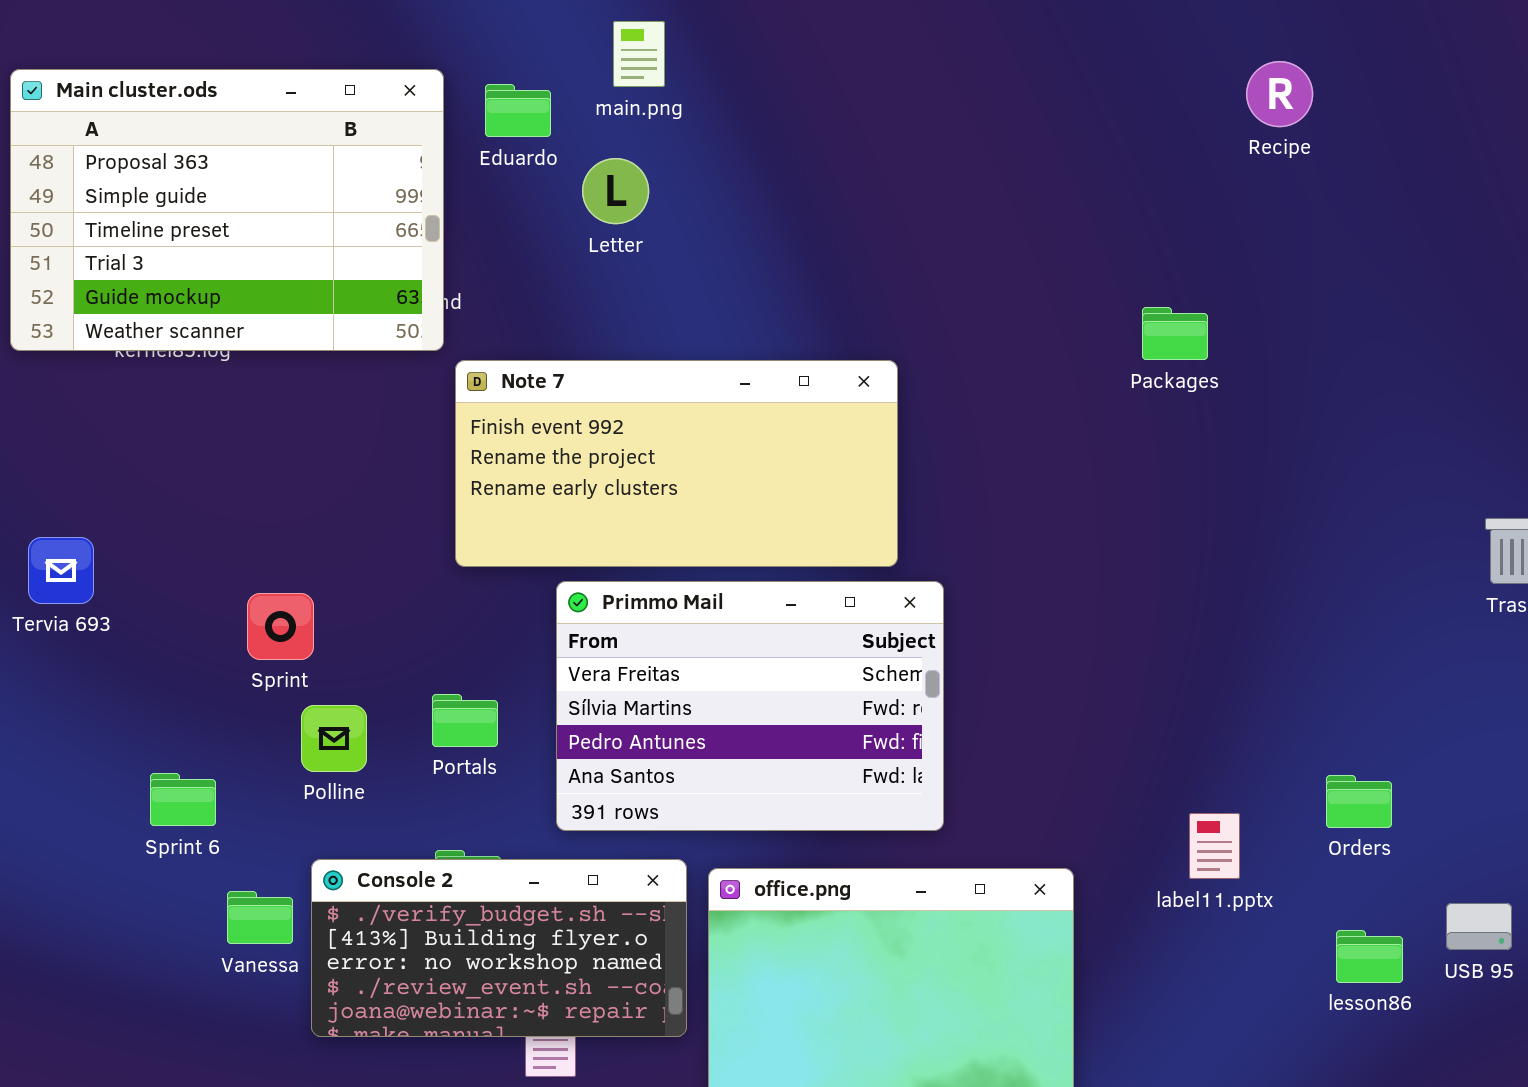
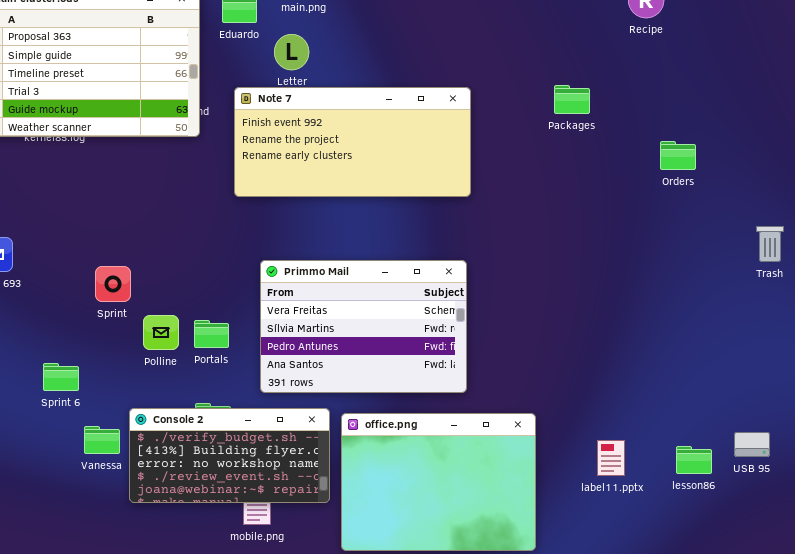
Packages: [1142,307,1208,360] -> [554,85,590,114], moved
Note 7: [455,360,898,567] -> [234,87,471,197], moved
Polline: [301,705,367,772] -> [143,315,179,350], moved
Orders: [1326,775,1392,828] -> [660,141,696,170], moved
label11.pptx: [1189,813,1240,879] -> [597,440,625,476], moved

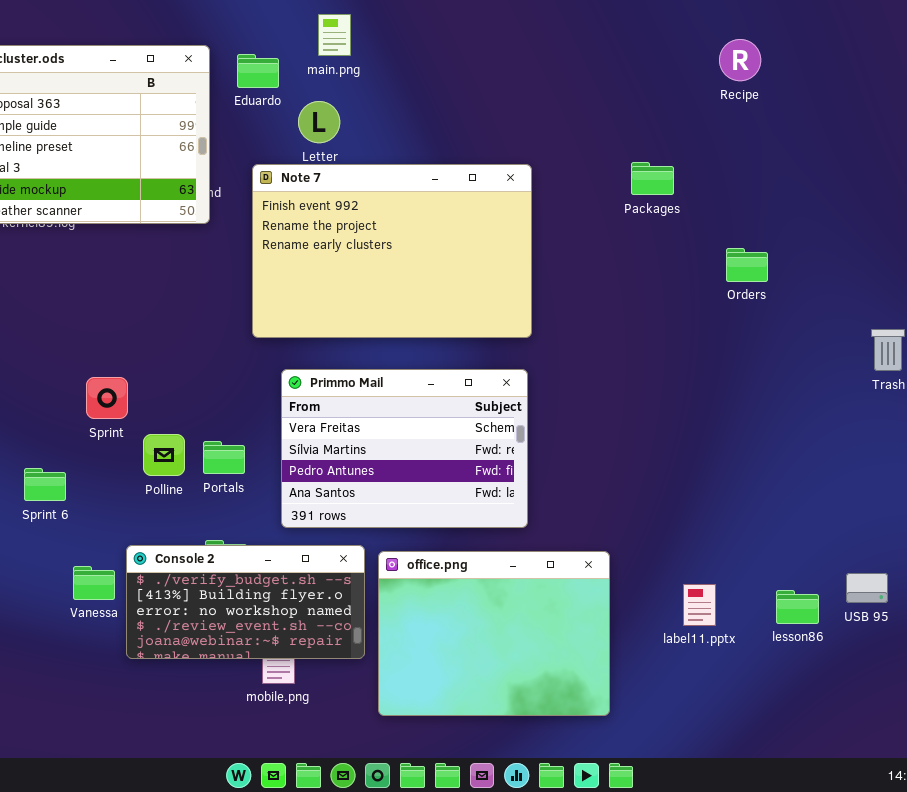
Note 7: [234,87,471,197] -> [252,164,532,338], resized
Orders: [660,141,696,170] -> [726,248,768,282], moved
Sprint 6: [43,363,79,391] -> [24,468,66,501], moved

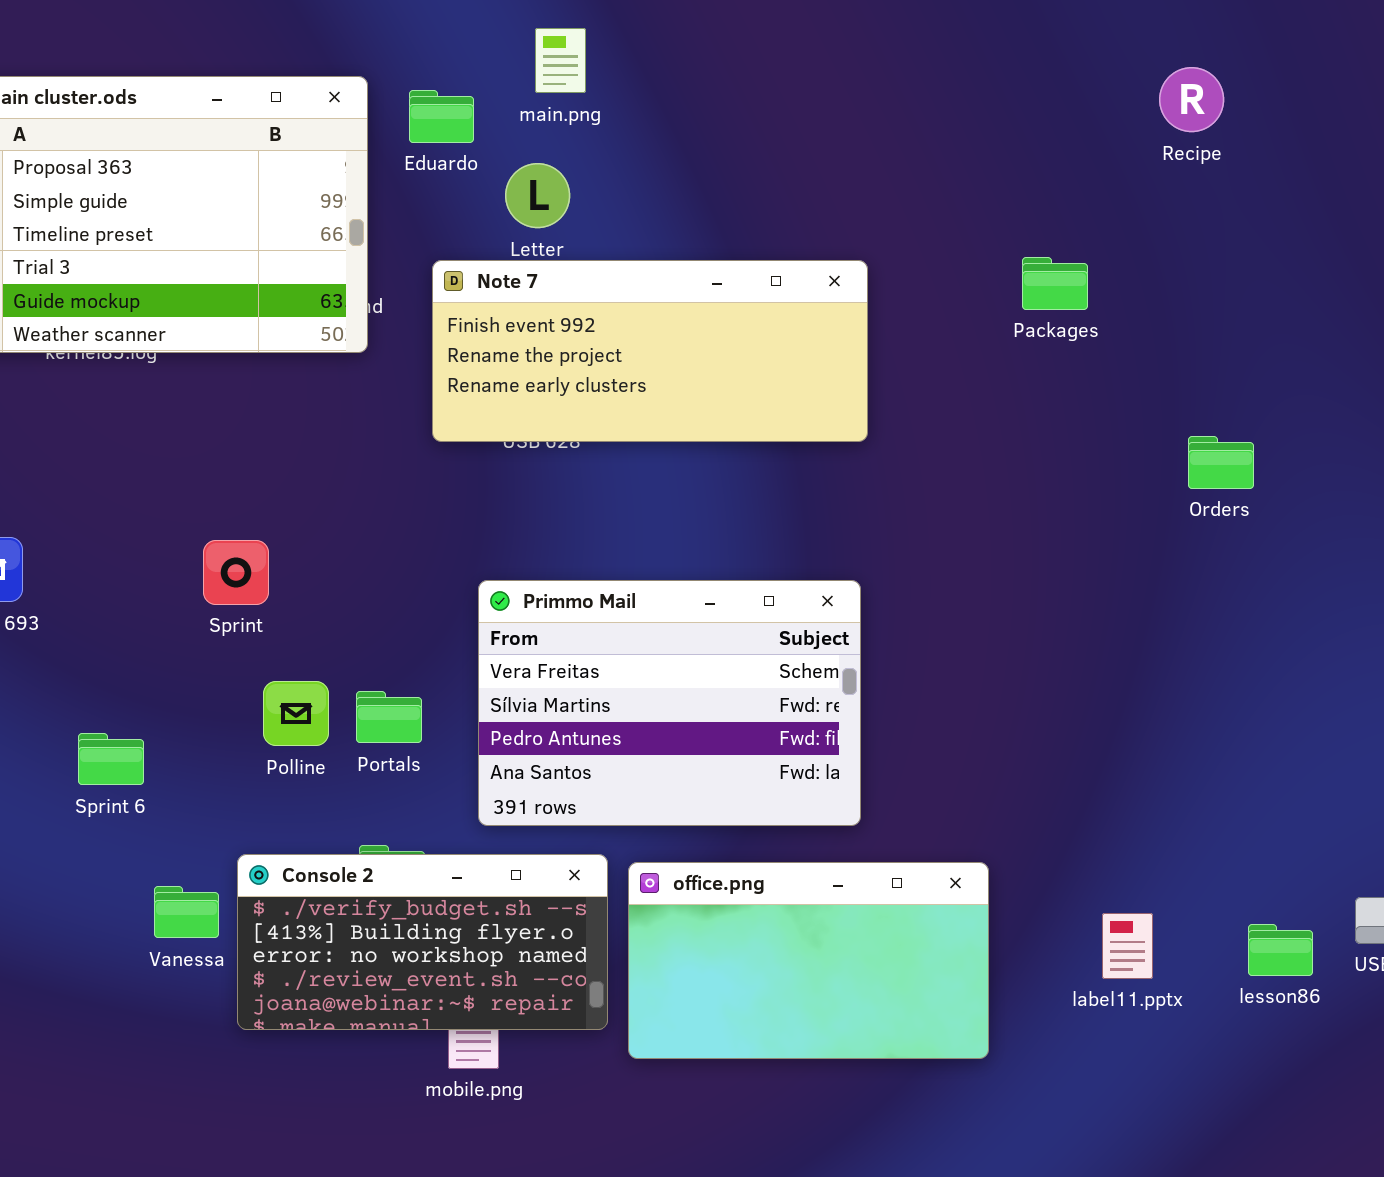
Note 7: [252,164,532,338] -> [432,260,868,442], resized
Orders: [726,248,768,282] -> [1188,436,1254,489], moved
Sprint: [86,377,128,419] -> [203,540,269,605], moved
office.png: [378,551,610,716] -> [628,862,989,1059], resized

